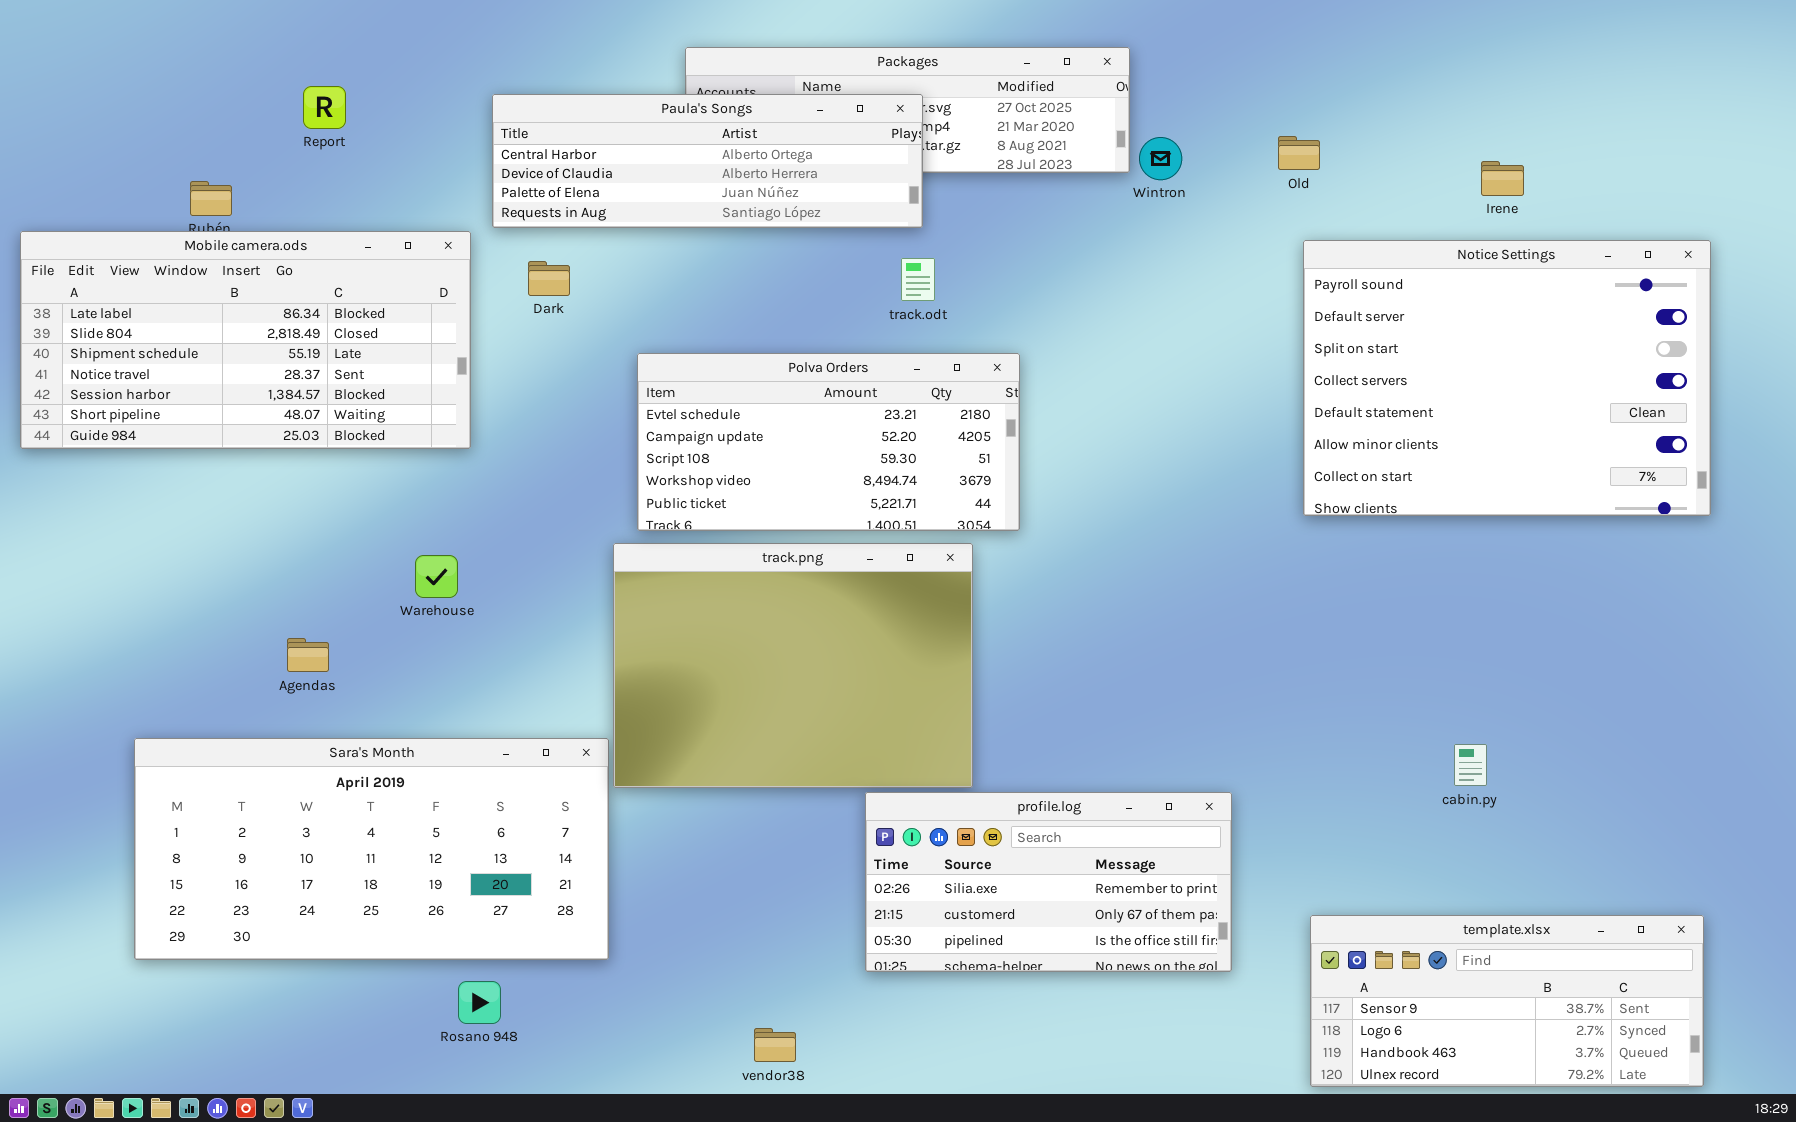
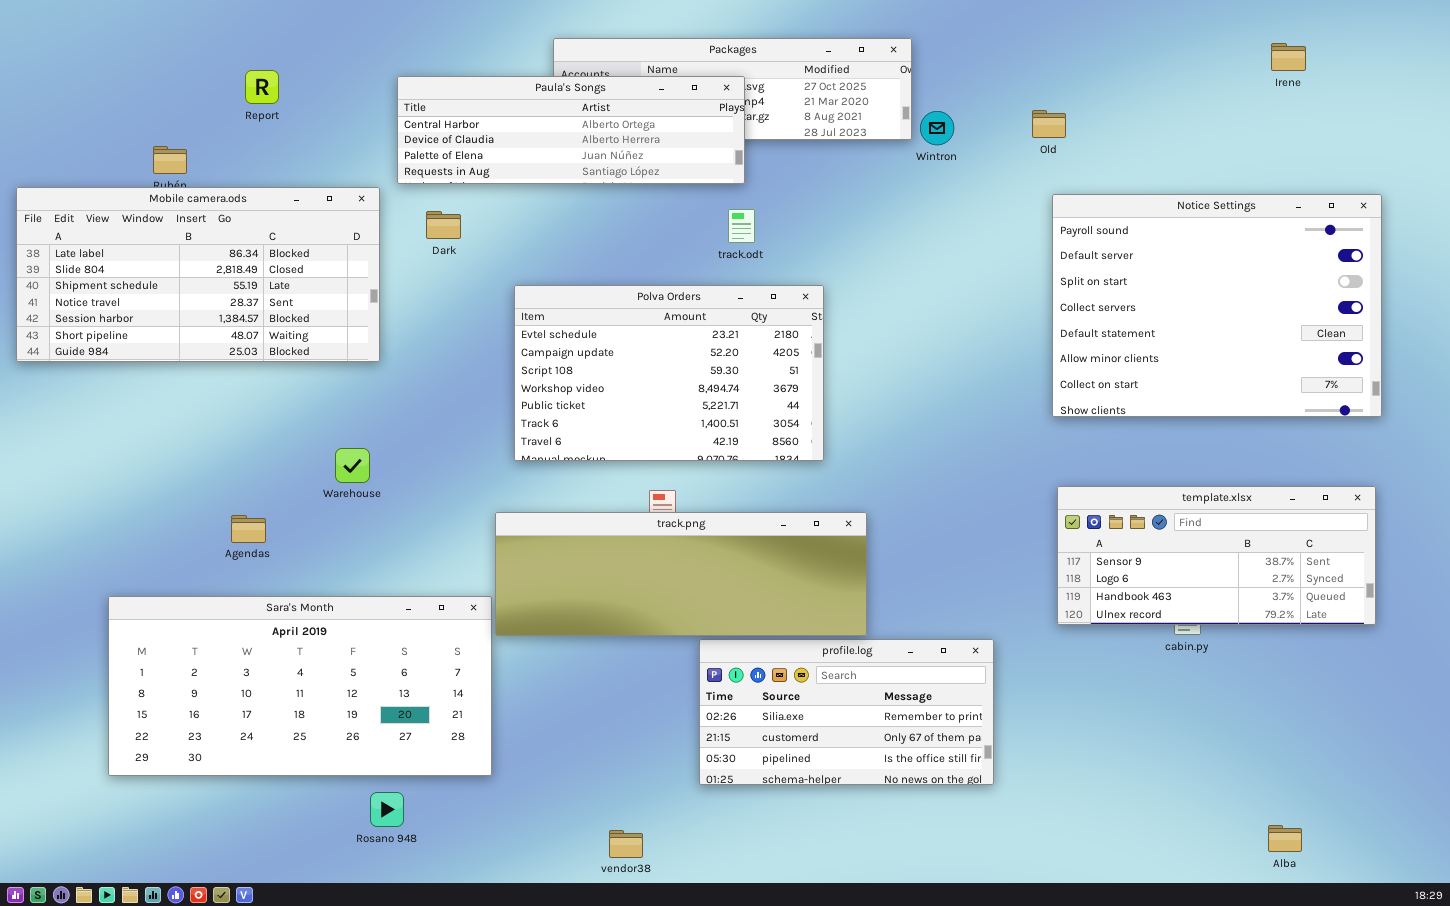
Irene: [1481,161,1524,196] -> [1271,43,1306,71], moved
Polva Orders: [637,353,1020,531] -> [514,285,824,461], resized
track.png: [613,543,973,788] -> [495,512,867,636], resized
template.xlsx: [1310,915,1704,1087] -> [1057,486,1376,625], moved

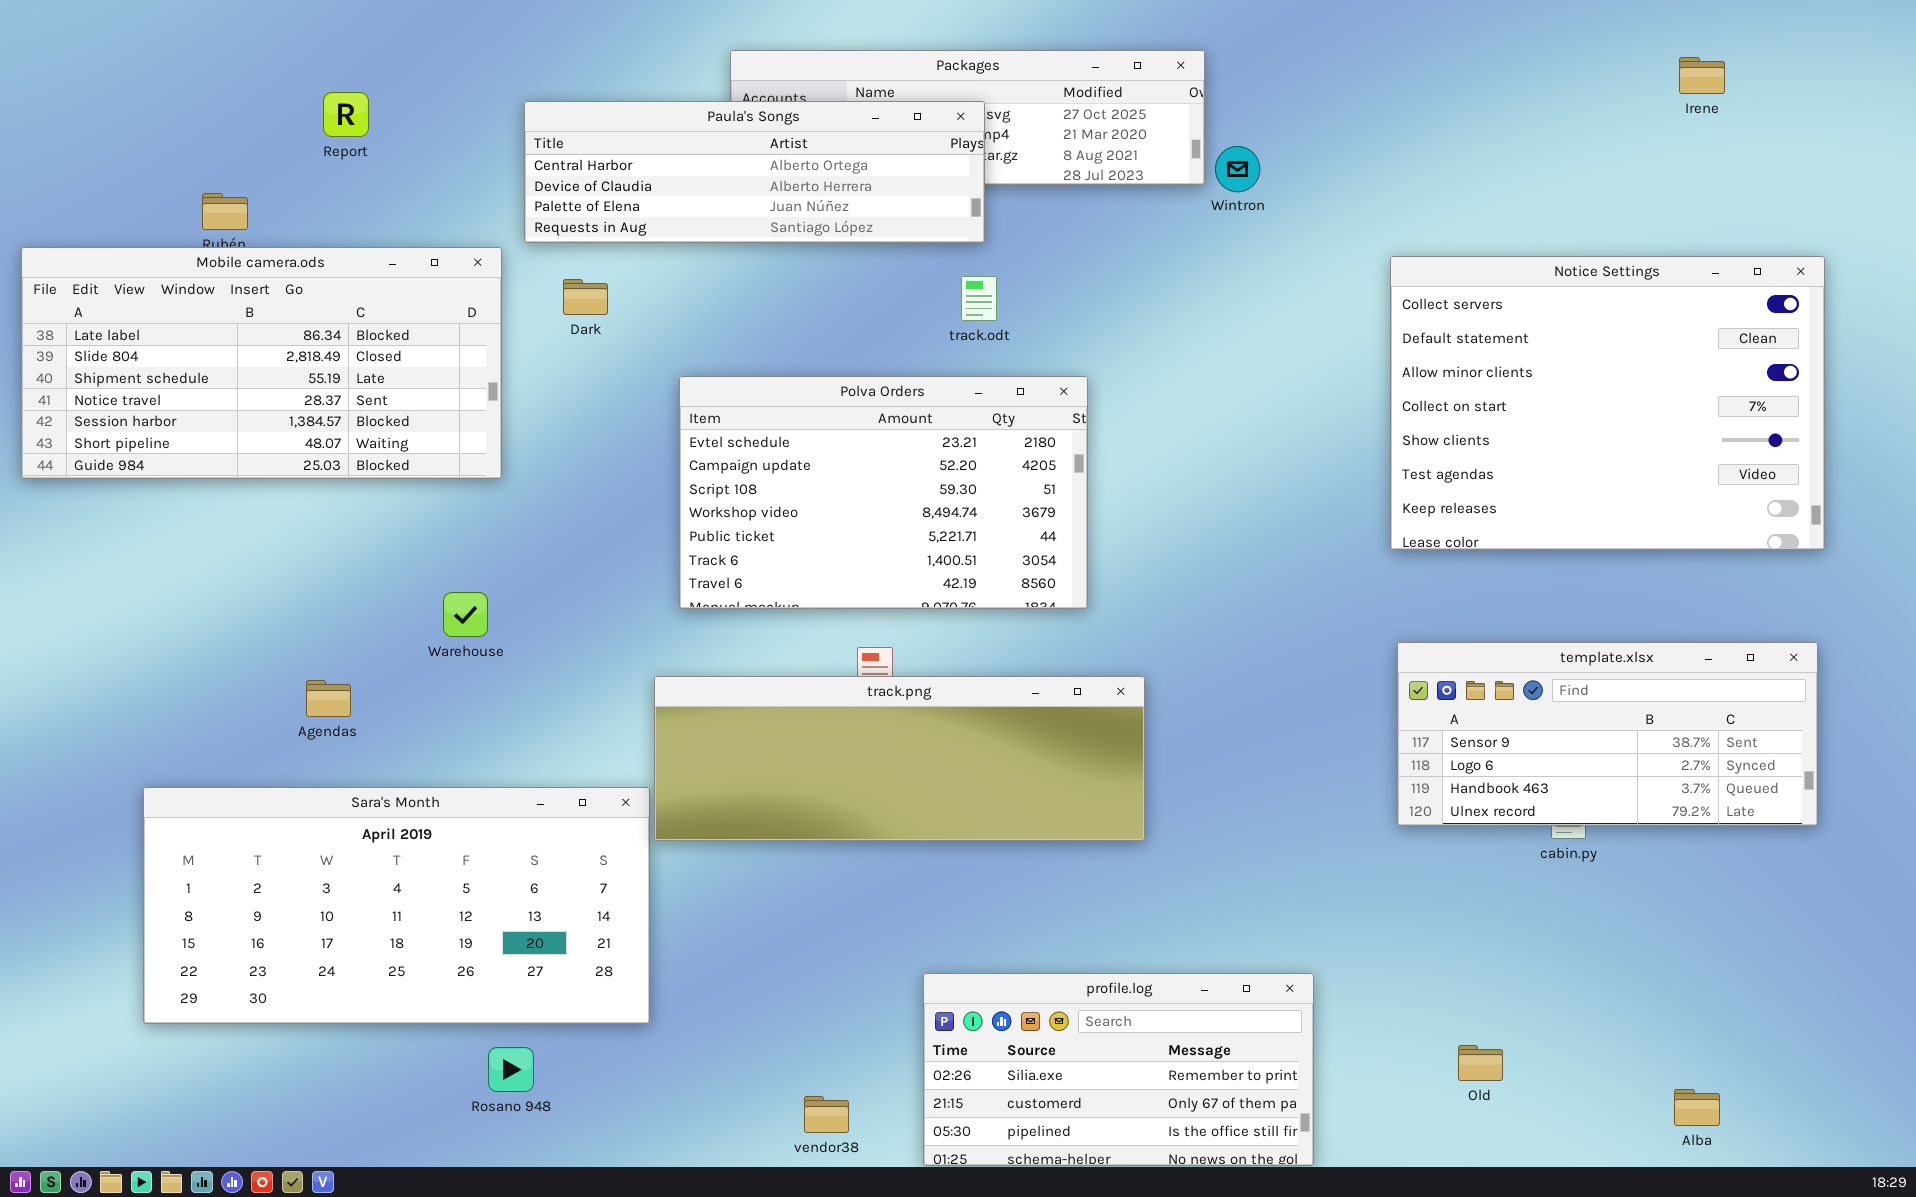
Old: [1032,110,1066,138] -> [1458,1045,1503,1081], moved
Notice Settings: [1052,194,1382,417] -> [1390,256,1825,550], scrolled down 3 rows
profile.log: [699,639,994,785] -> [923,973,1314,1166], moved

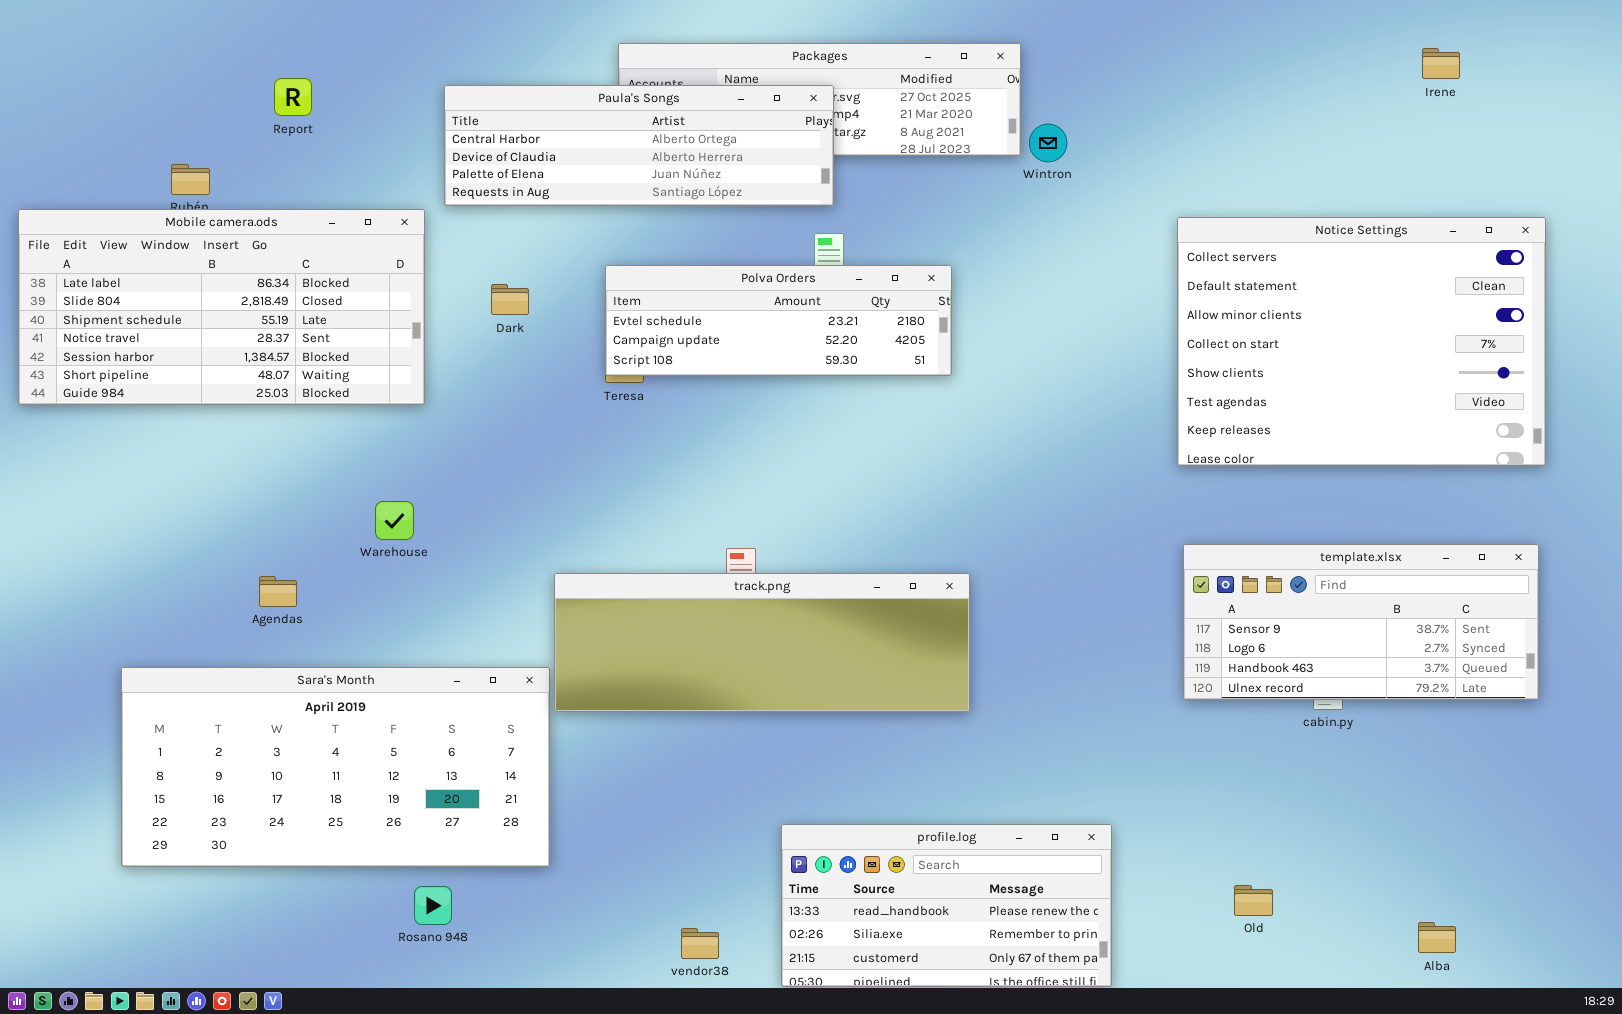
Dark: [563,279,608,315] -> [491,284,529,315], moved
Polva Orders: [679,376,1088,609] -> [605,265,952,376], moved, resized
profile.log: [923,973,1314,1166] -> [781,824,1112,987], scrolled up 1 row

